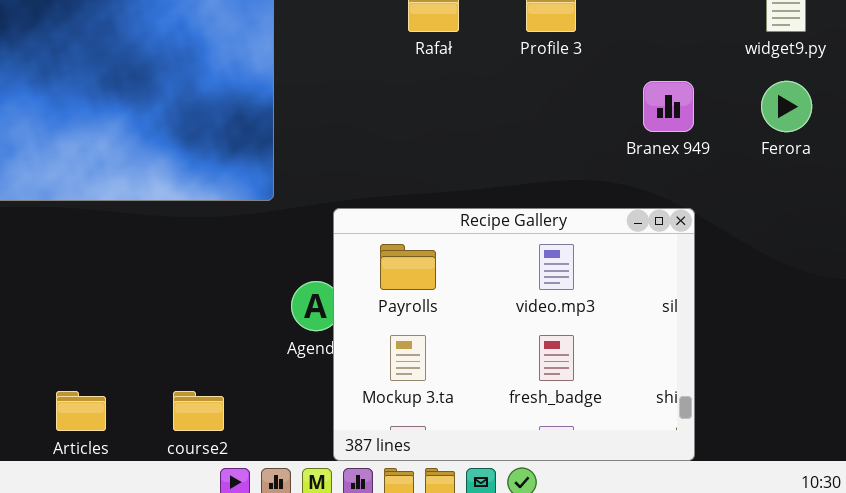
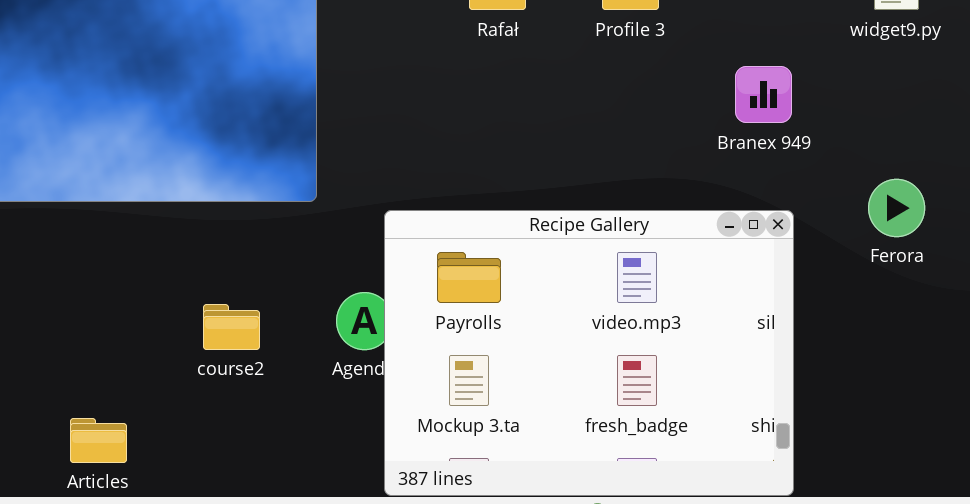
Ferora: [761,81,812,132] -> [868,179,925,237], moved
course2: [173,391,224,431] -> [203,304,260,350], moved

